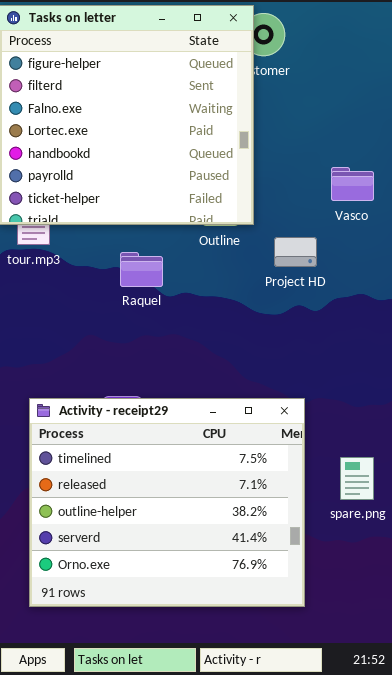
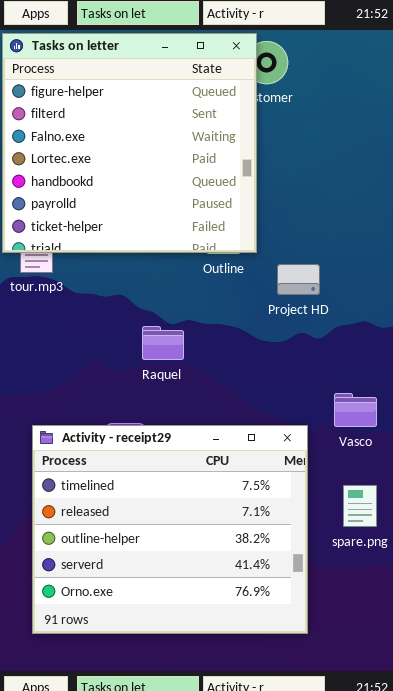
Vasco: [331,167,374,201] -> [334,393,377,427], moved
Raquel: [120,252,163,287] -> [142,326,184,360], moved

